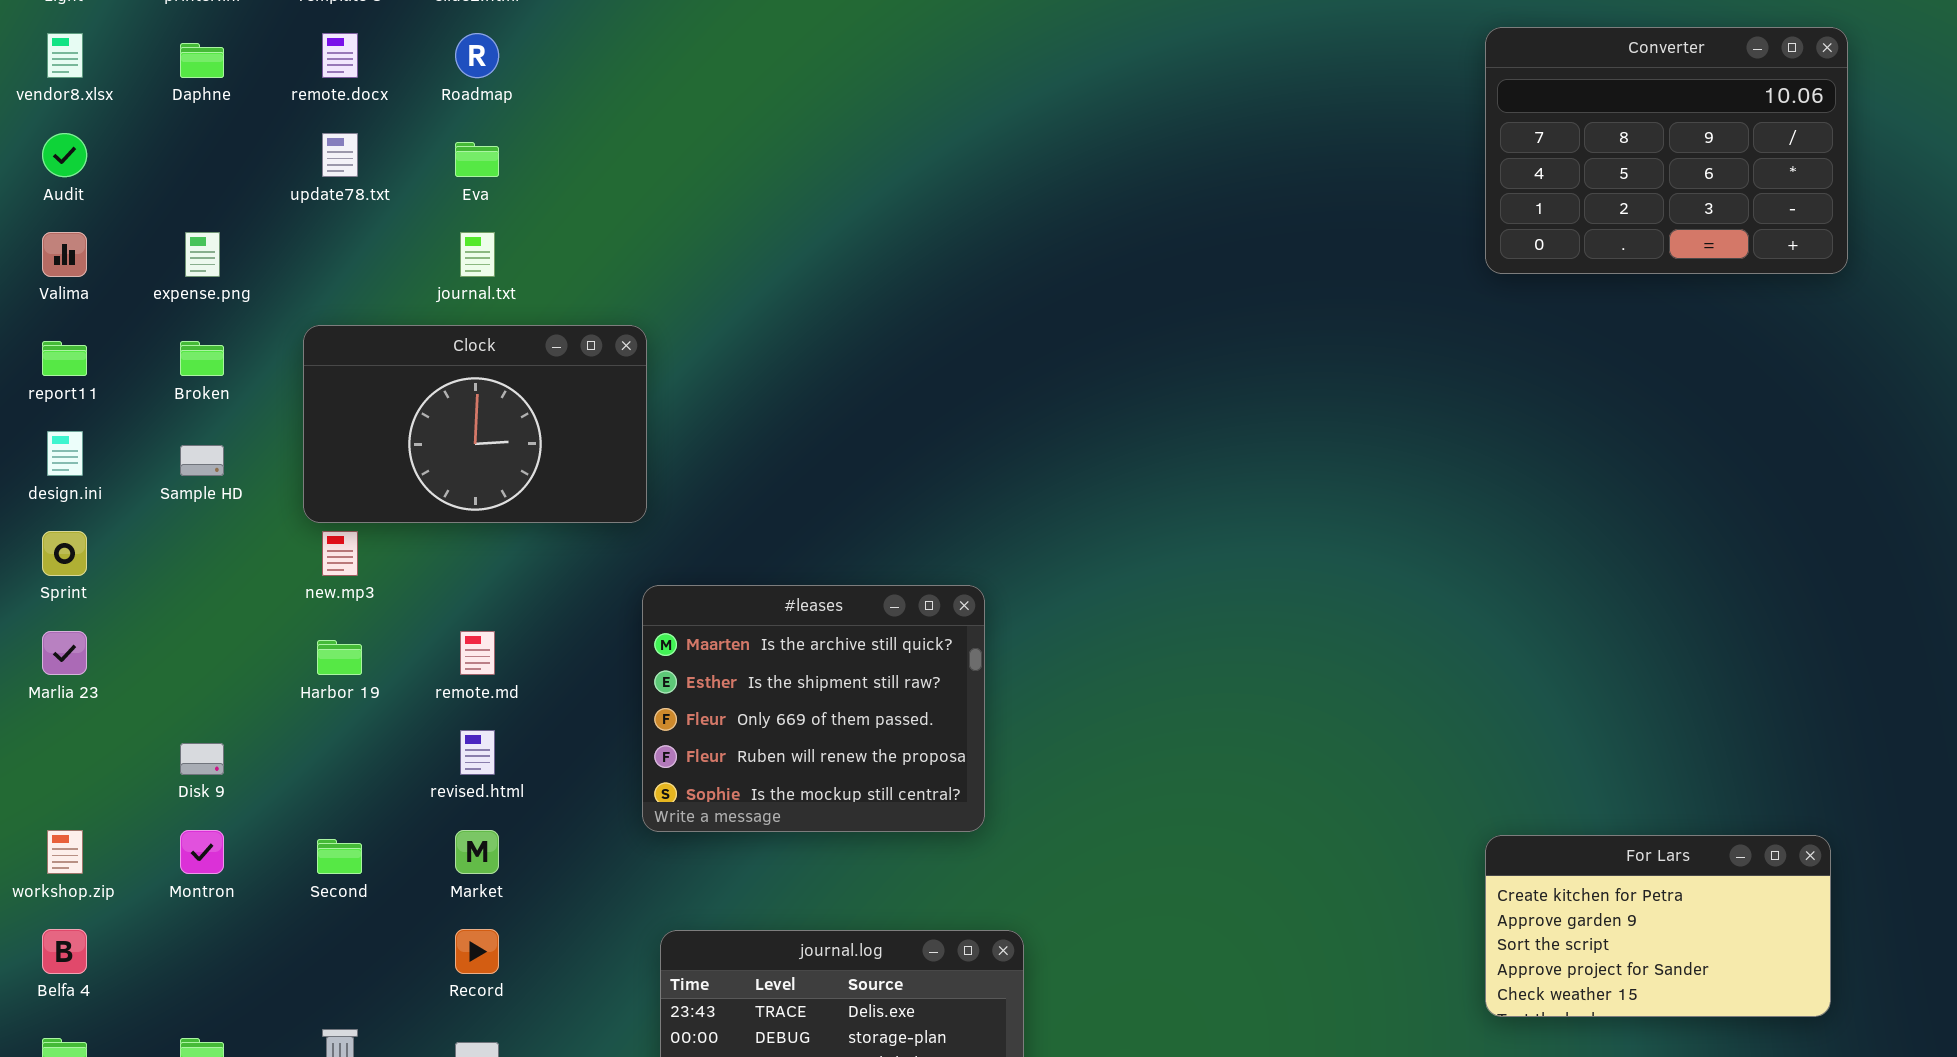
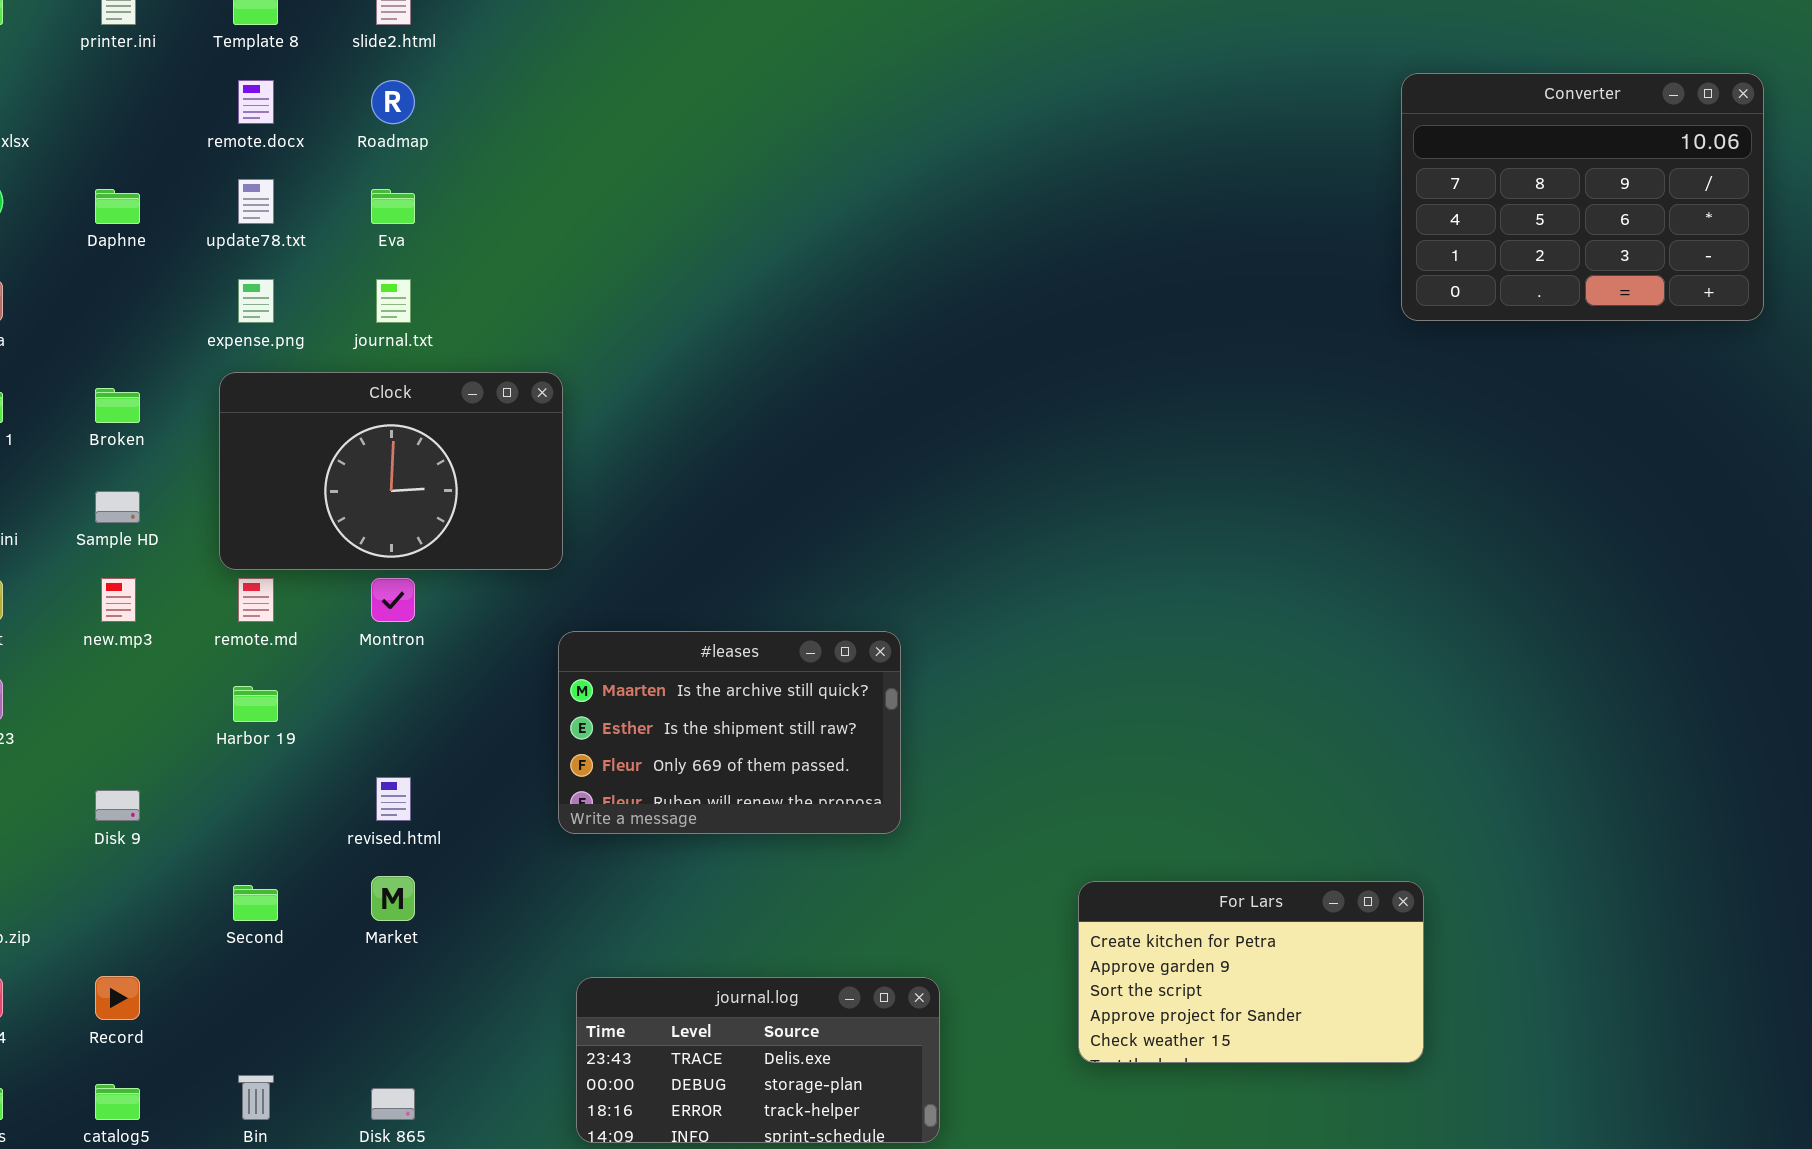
Daphne: [180,43,224,78] -> [95,189,140,224], moved
expense.png: [185,232,220,277] -> [238,279,274,323], moved
new.mp3: [322,531,358,576] -> [101,578,136,622], moved
#leases: [642,585,985,832] -> [558,631,901,834], resized
remote.md: [460,631,495,675] -> [238,578,274,622], moved
Montron: [180,830,224,874] -> [371,578,415,622], moved
For Lars: [1485,835,1831,1017] -> [1078,881,1424,1063], moved
Record: [455,929,499,974] -> [95,976,140,1020], moved

